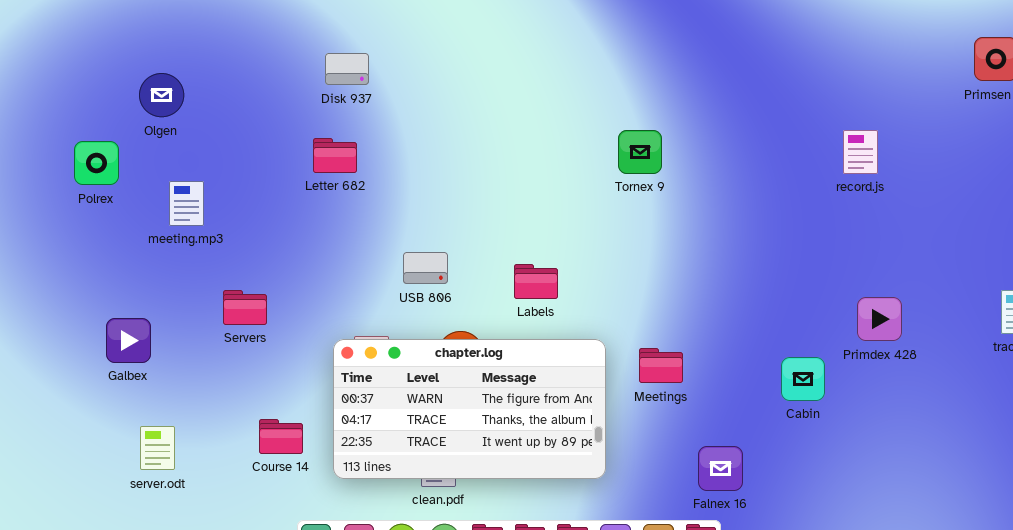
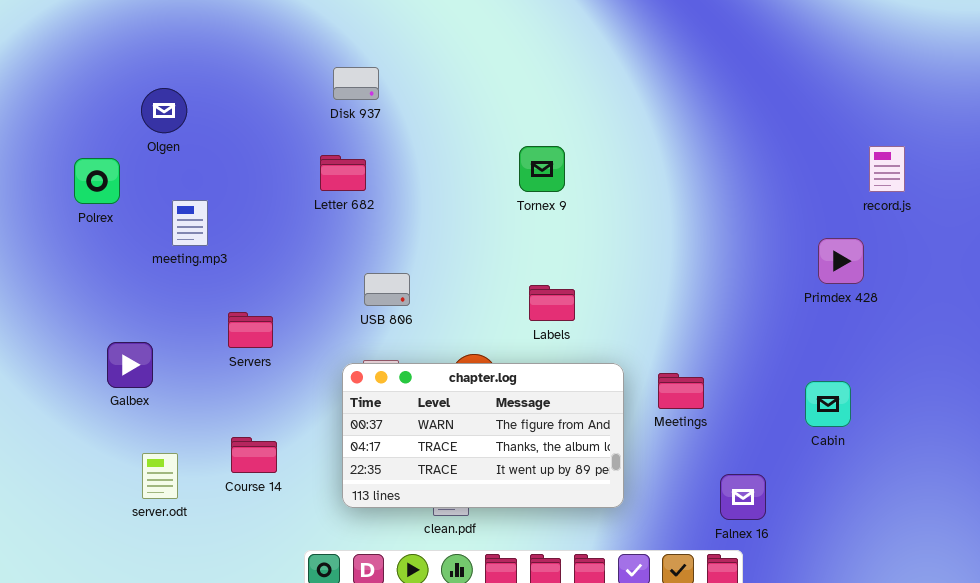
Tornex 9: [618,130,662,174] -> [519,146,565,192], moved
USB 806: [403,252,448,284] -> [364,273,410,306], moved
Primdex 428: [857,297,902,341] -> [818,238,864,284], moved
Course 14: [259,419,303,454] -> [231,437,277,473], moved

